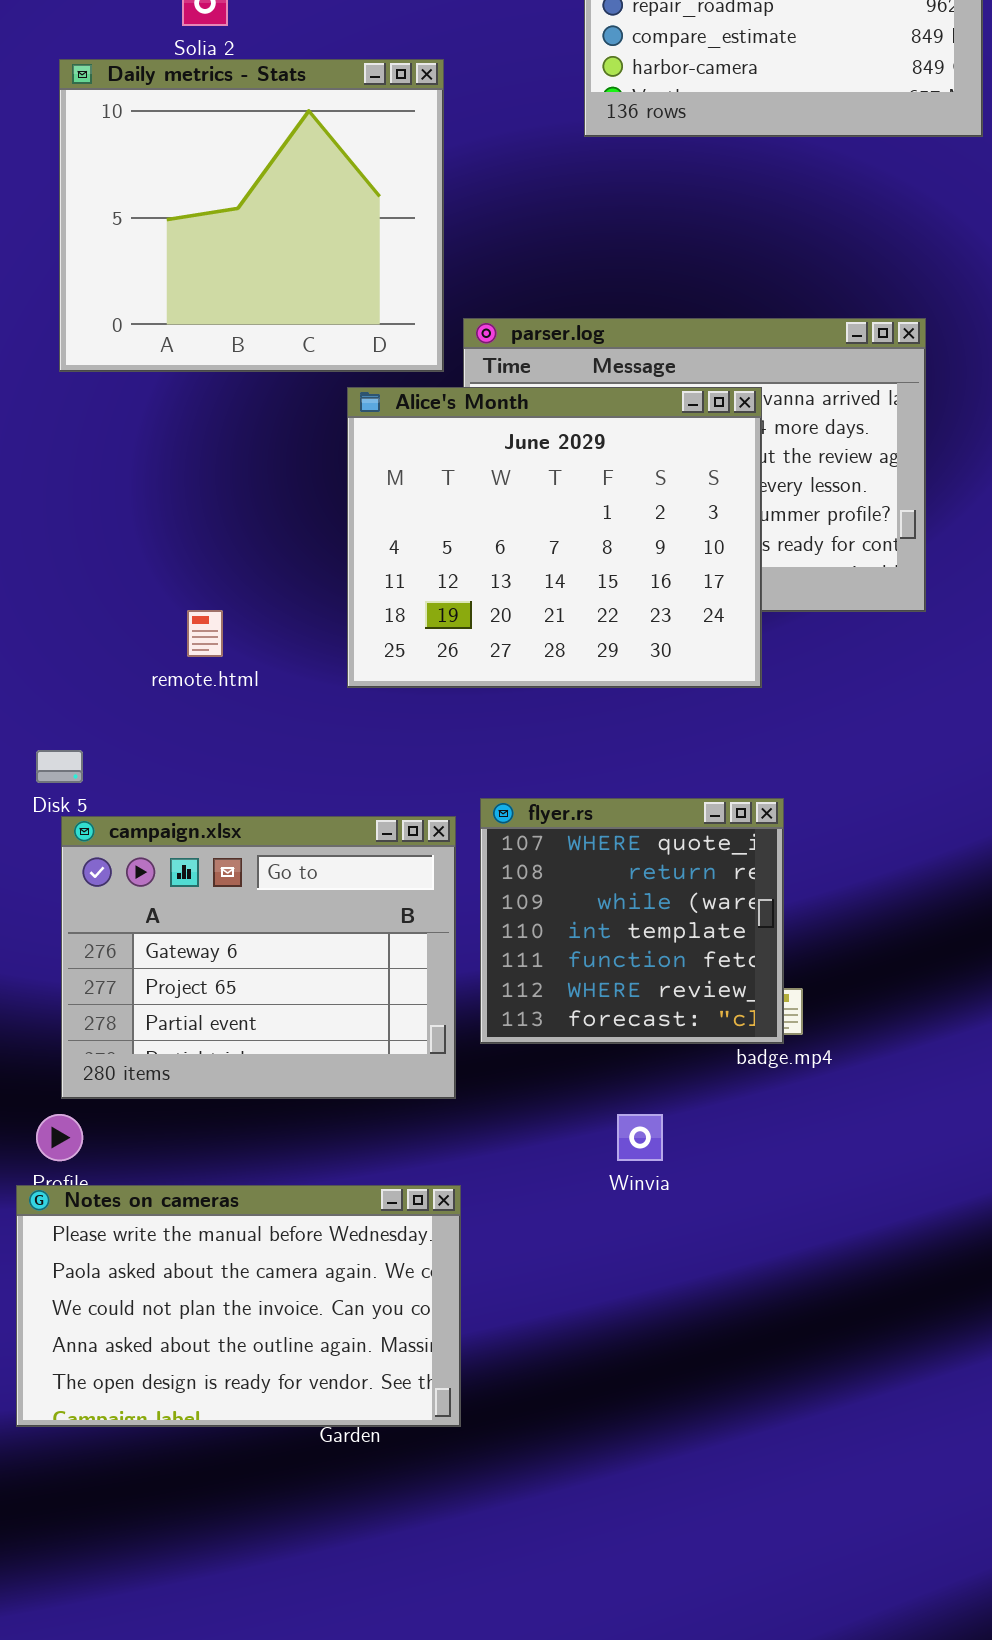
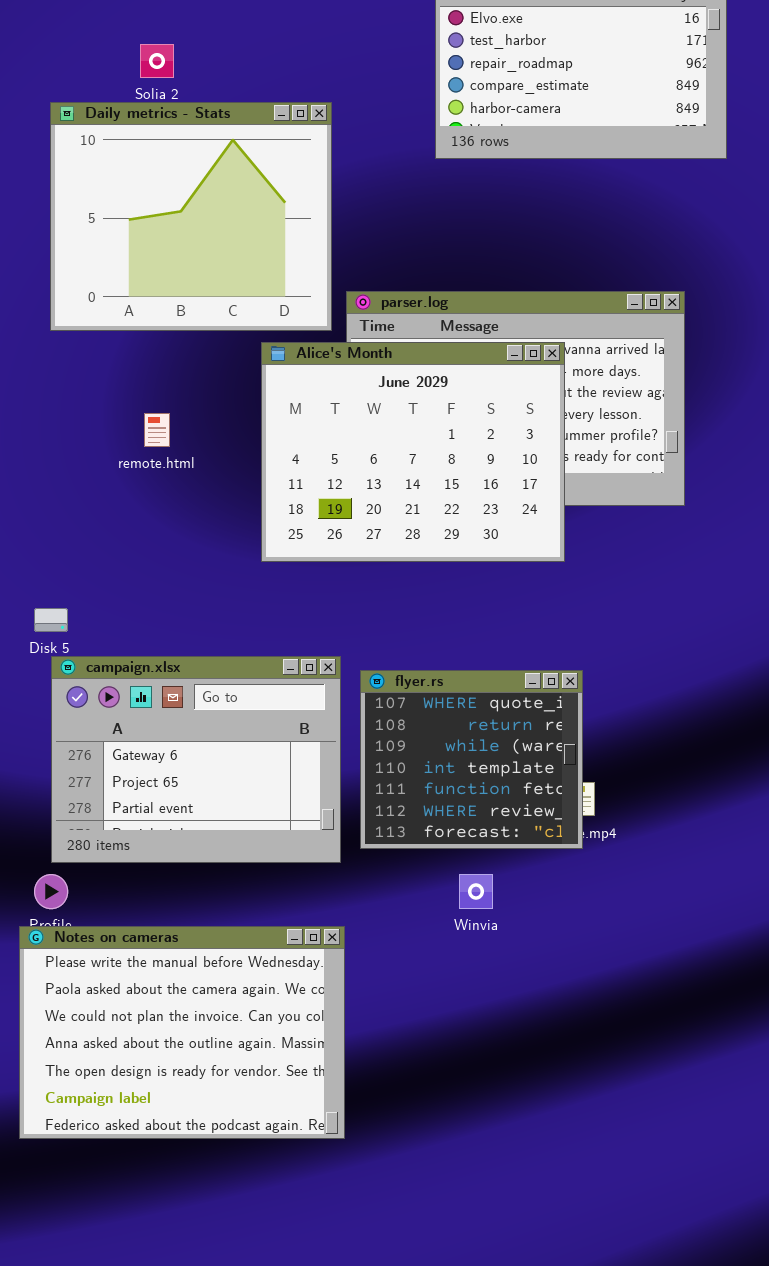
remote.html: [187,610,223,657] -> [144,413,170,447], moved
flyer.rs: [480,798,784,1044] -> [360,670,583,849], moved
Notes on cameras: [16,1185,461,1427] -> [19,926,345,1139], resized

